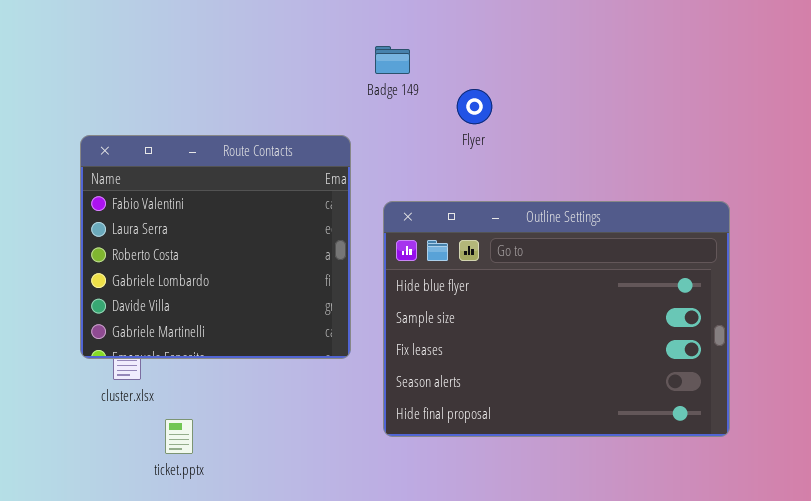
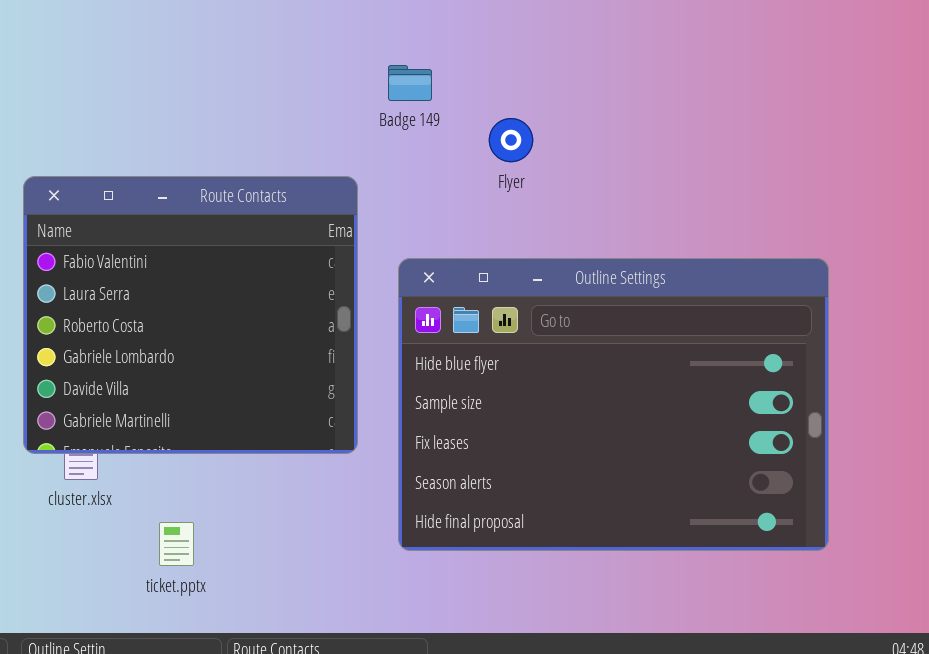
ticket.pptx: [165,419,193,454] -> [159,522,194,566], moved

